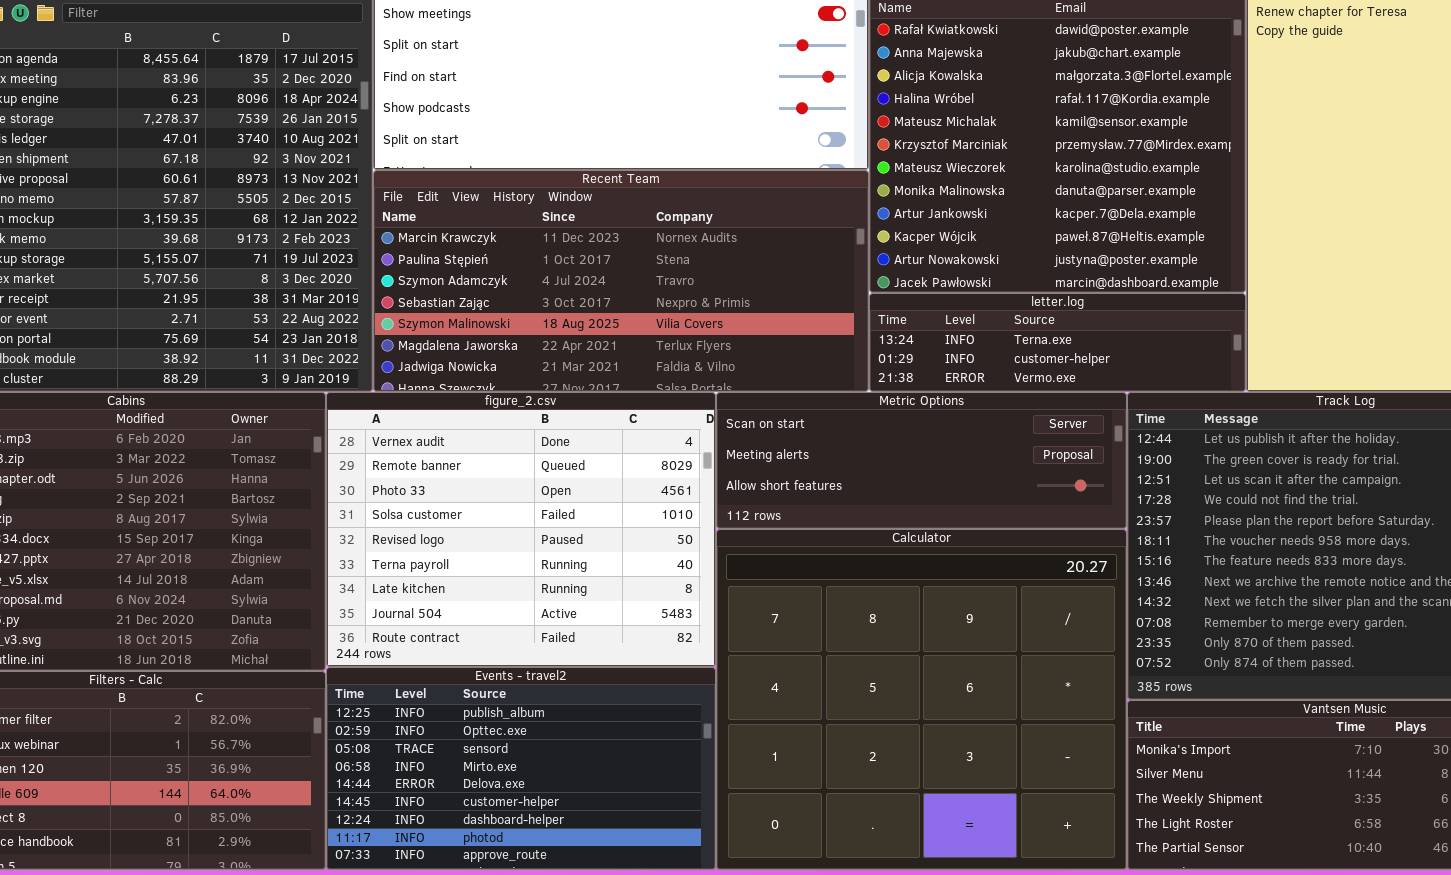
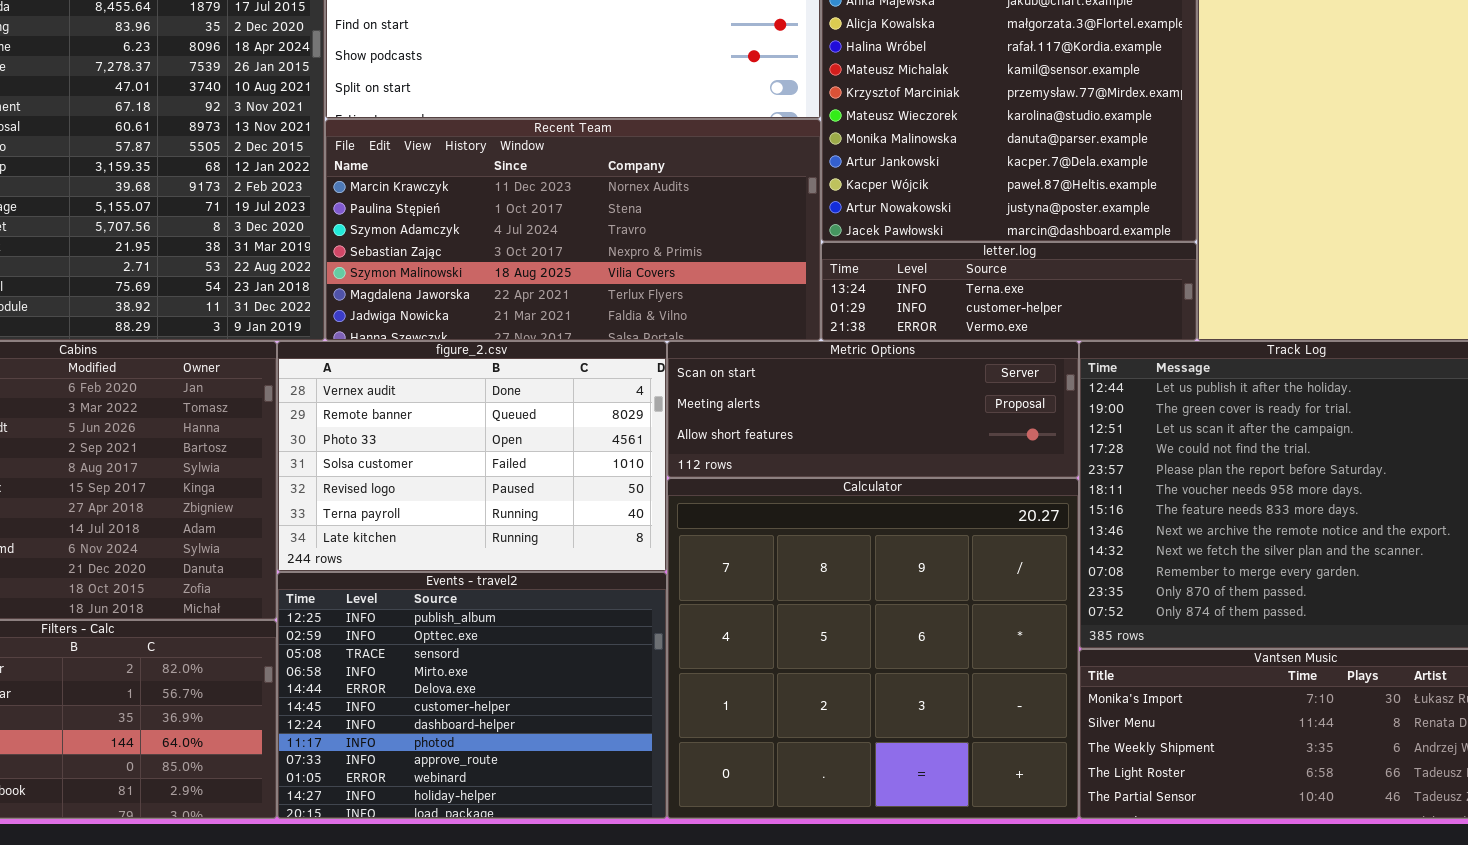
figure_2.csv: [326,392,716,667] -> [277,341,667,572], resized
Events - travel2: [326,667,716,870] -> [277,572,667,819], resized

